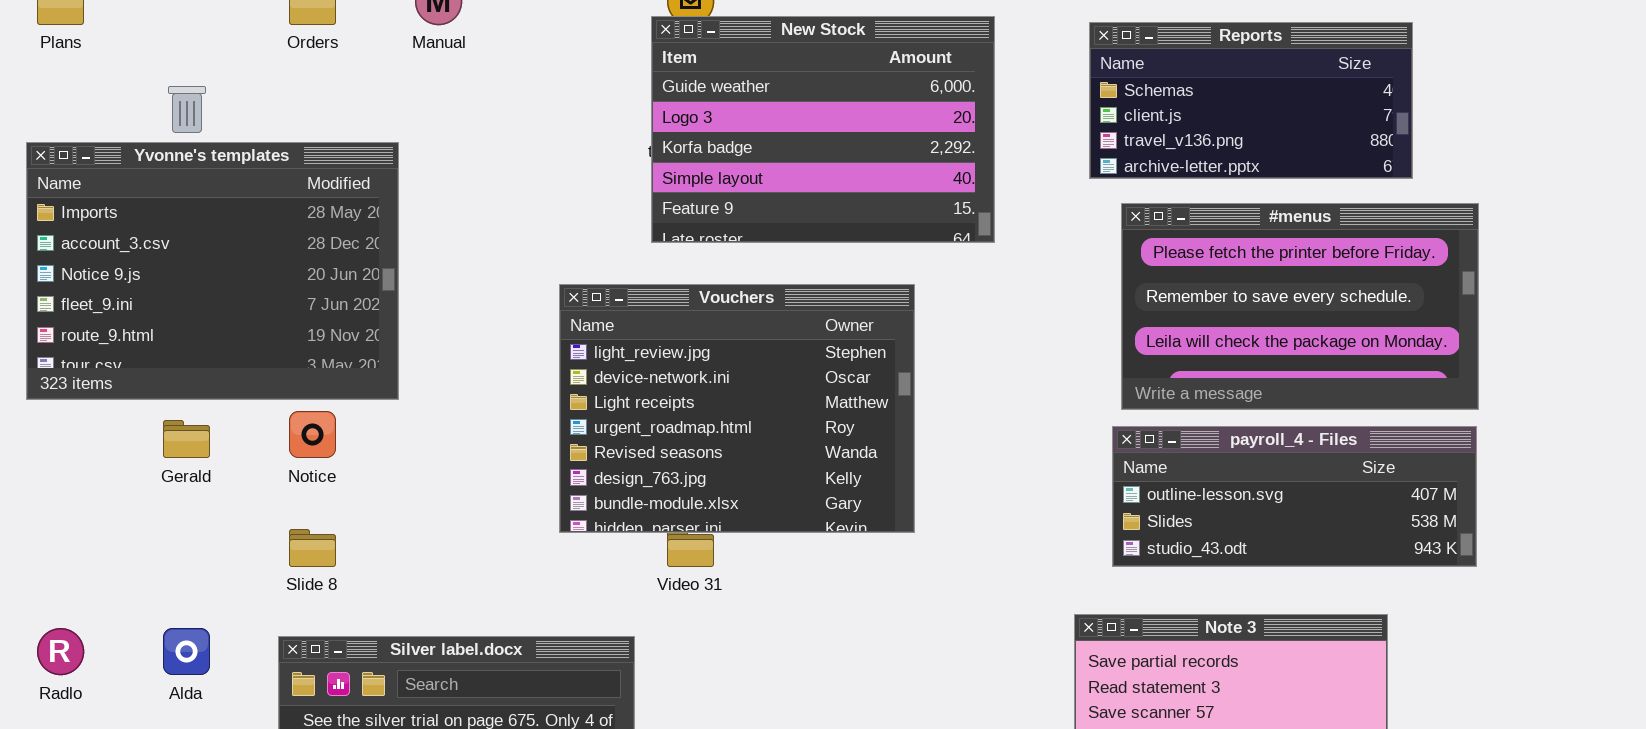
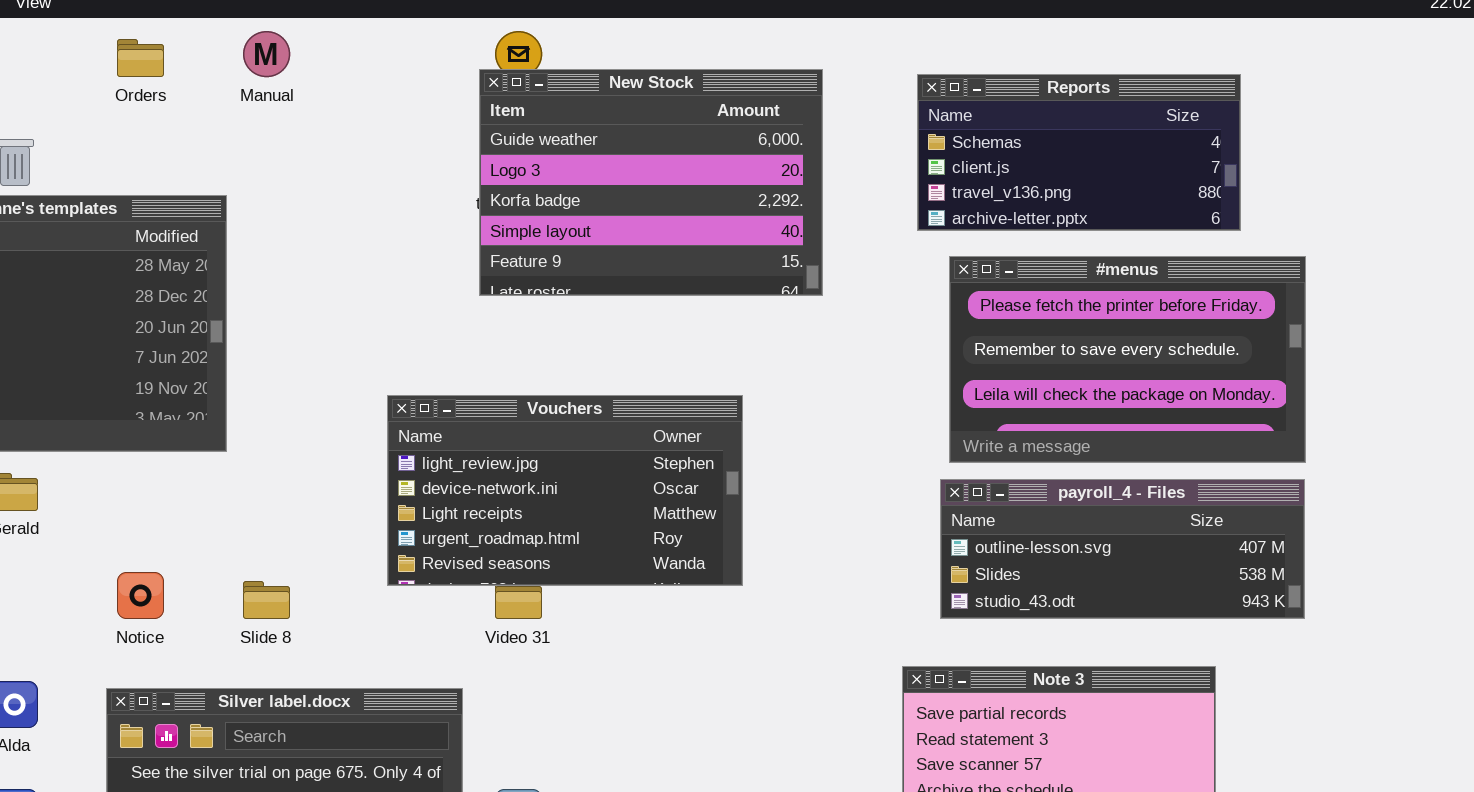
Vouchers: [559,284,915,533] -> [387,395,743,586], resized
Notice: [289,411,336,458] -> [117,572,164,619], moved
Slide 8: [289,529,336,567] -> [243,581,290,619], moved

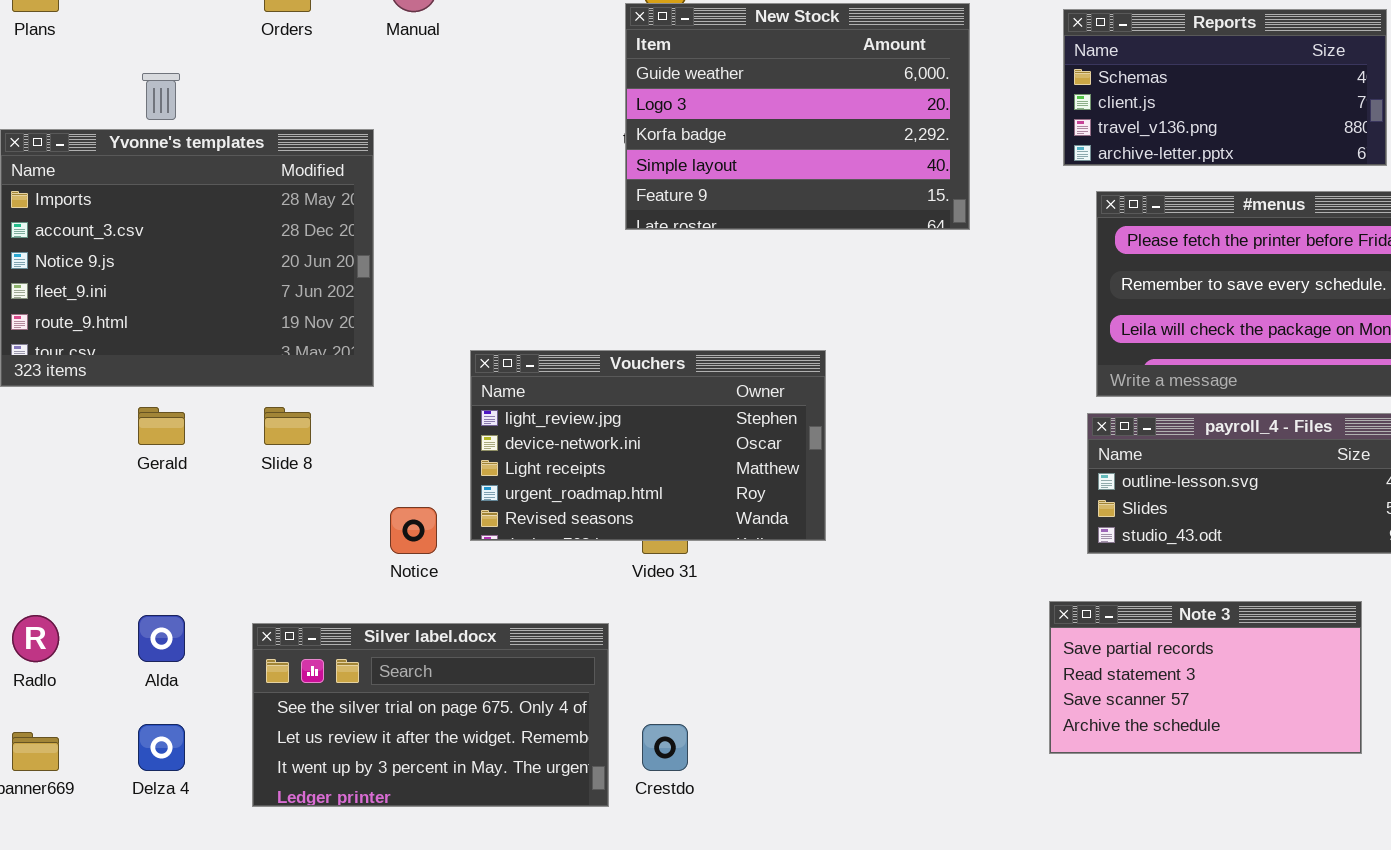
Vouchers: [387,395,743,586] -> [470,350,826,541], moved
Notice: [117,572,164,619] -> [390,507,437,554], moved
Slide 8: [243,581,290,619] -> [264,407,311,445], moved

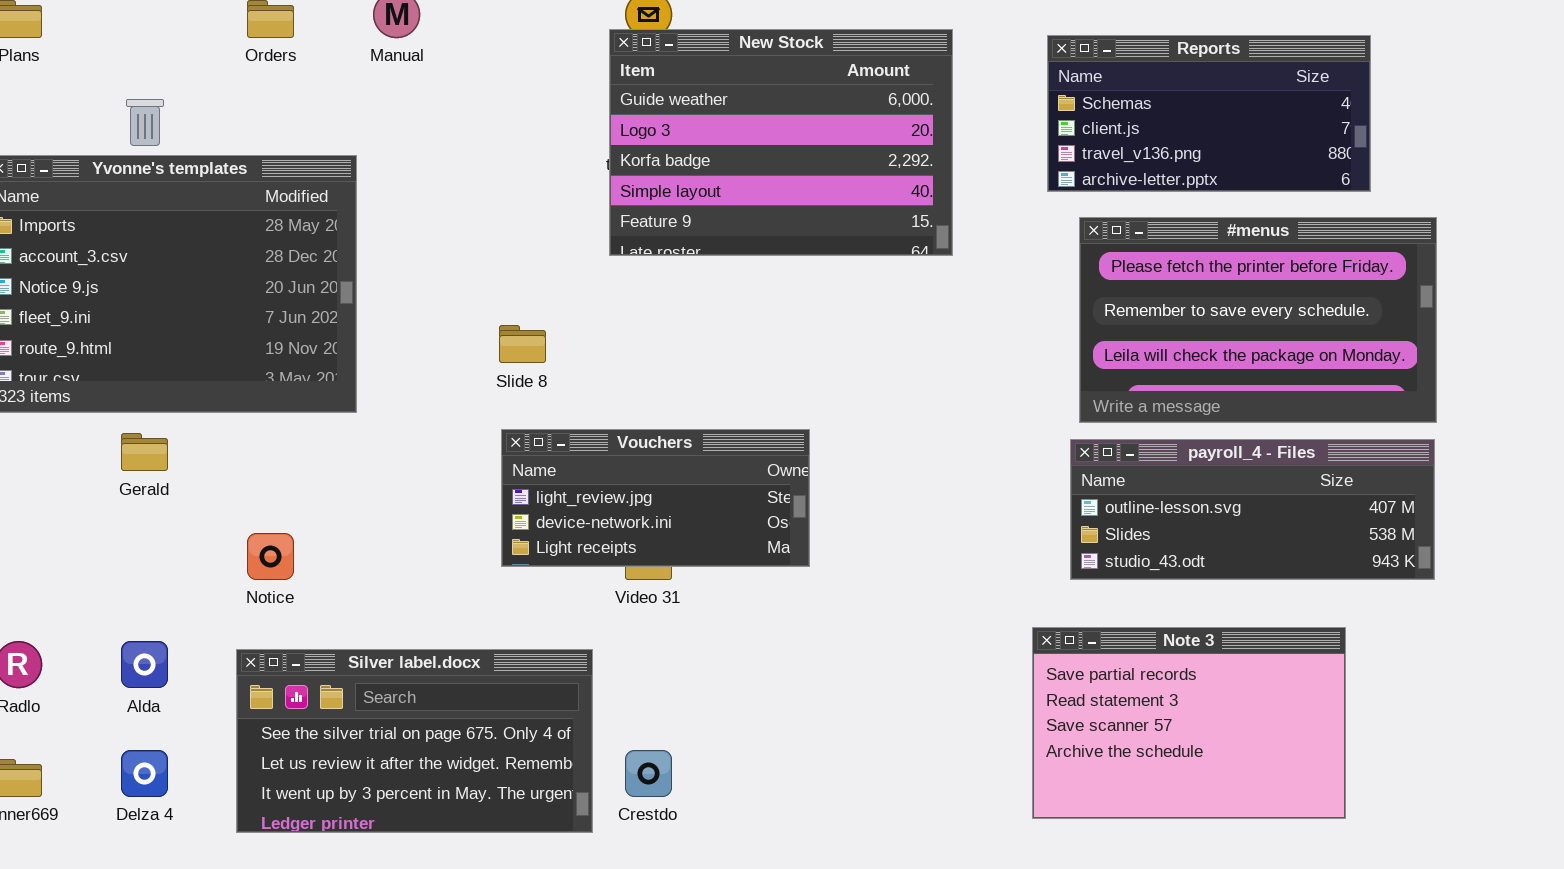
Vouchers: [470,350,826,541] -> [501,429,810,567], resized
Slide 8: [264,407,311,445] -> [499,325,546,363], moved
Notice: [390,507,437,554] -> [247,533,294,580], moved
Note 3: [1049,601,1362,754] -> [1032,627,1346,819], resized

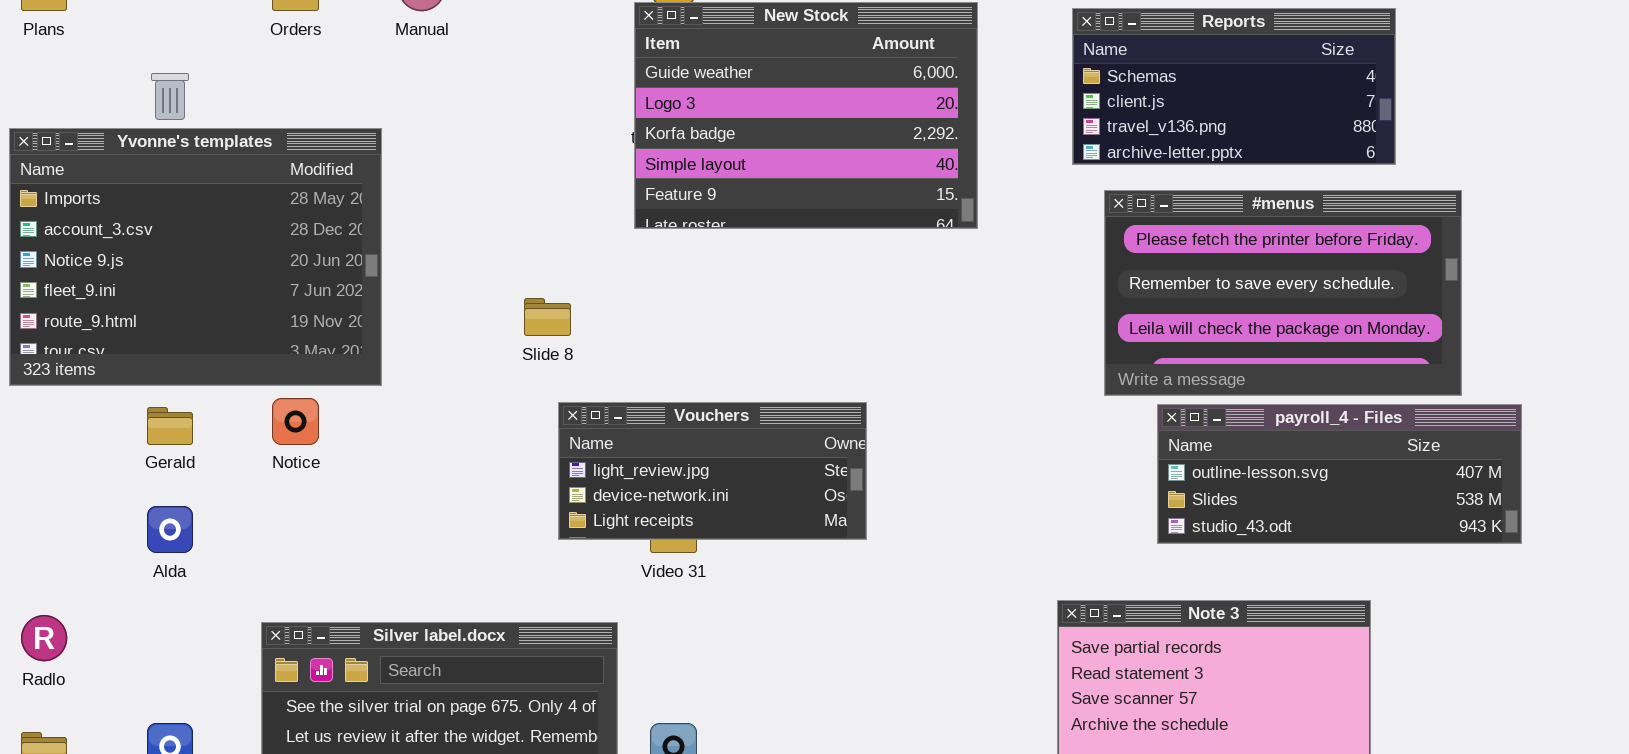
Vouchers: [501,429,810,567] -> [558,402,867,540], moved
payroll_4 - Files: [1070,439,1435,580] -> [1157,404,1522,544], moved
Notice: [247,533,294,580] -> [272,398,319,445], moved
Alda: [121,641,168,688] -> [147,506,193,553], moved

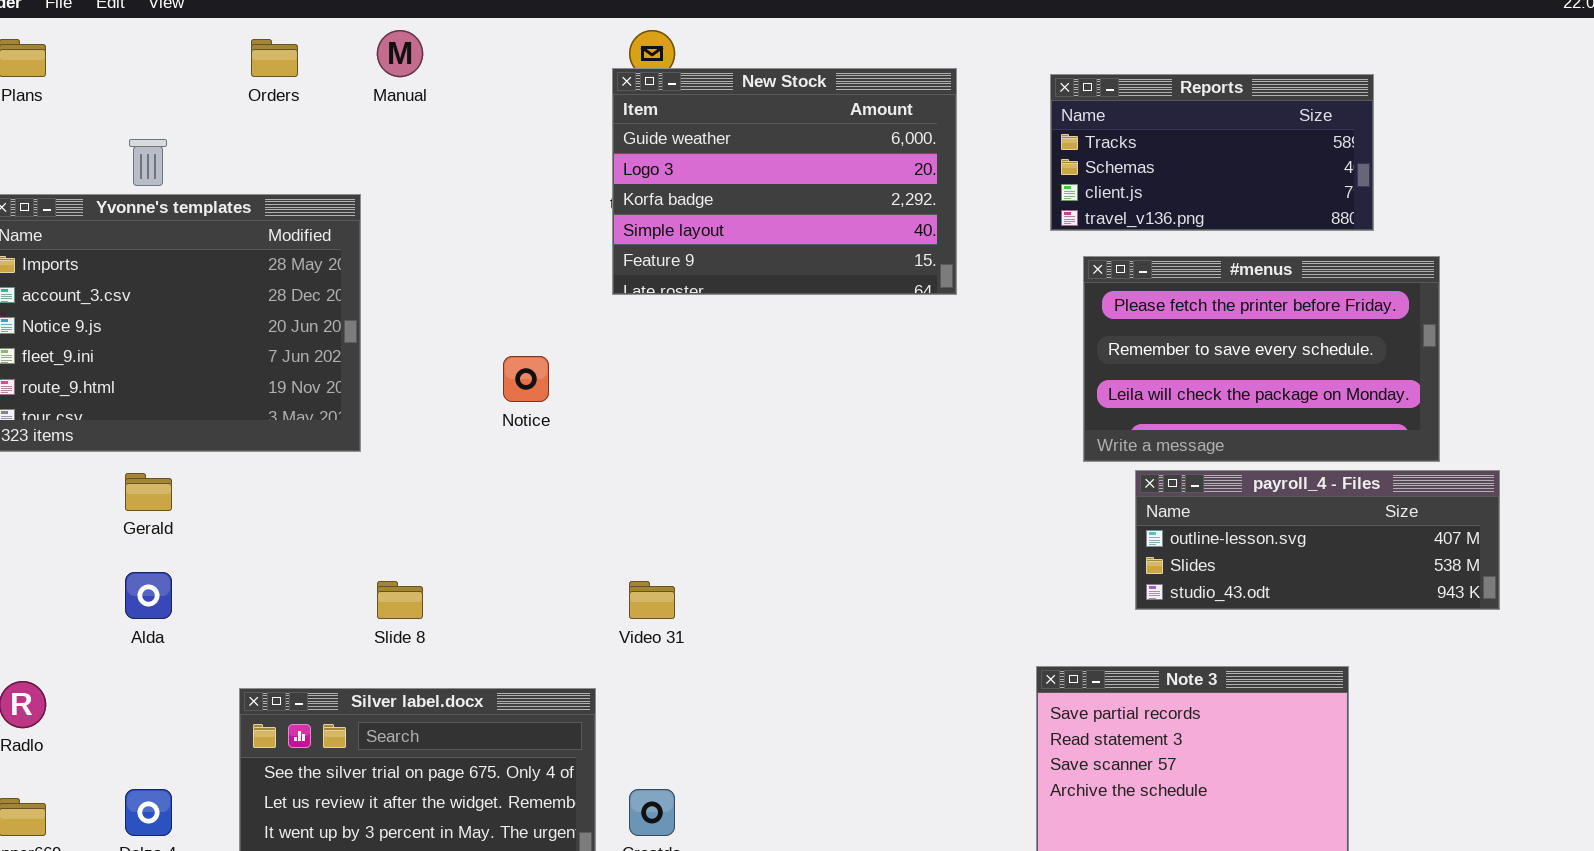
Reports: [1072,8,1396,165] -> [1050,74,1374,231], scrolled up 1 row
Slide 8: [524,298,571,336] -> [377,581,423,619], moved
Notice: [272,398,319,445] -> [503,356,549,402], moved
Vouchers: [558,402,867,540] -> none, closed

